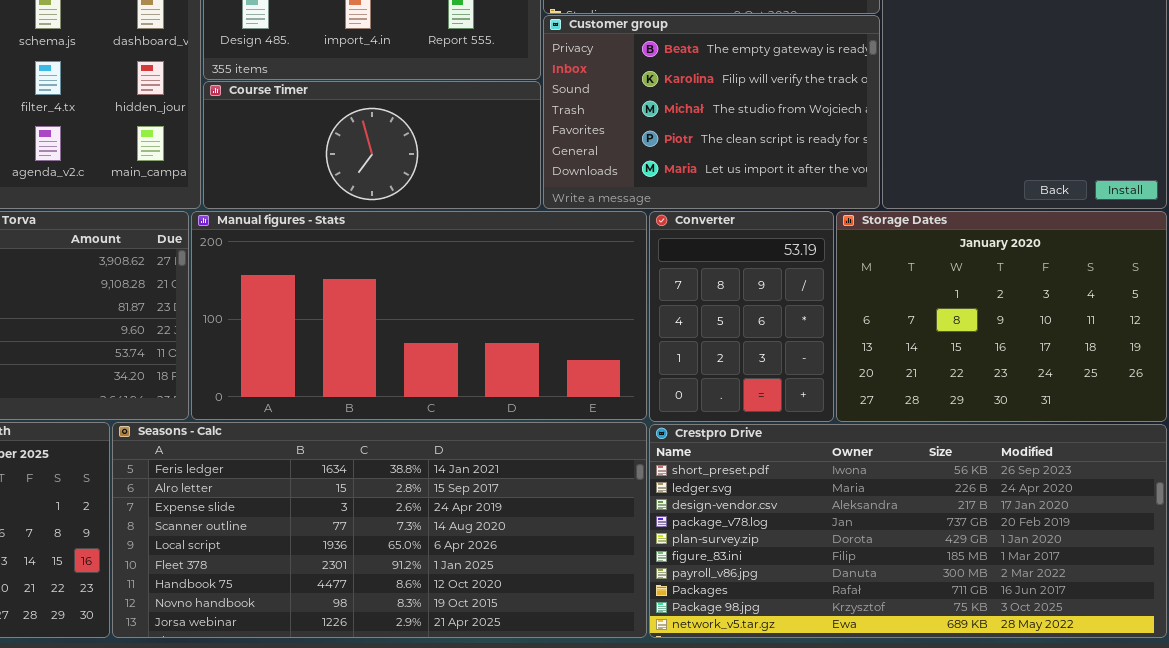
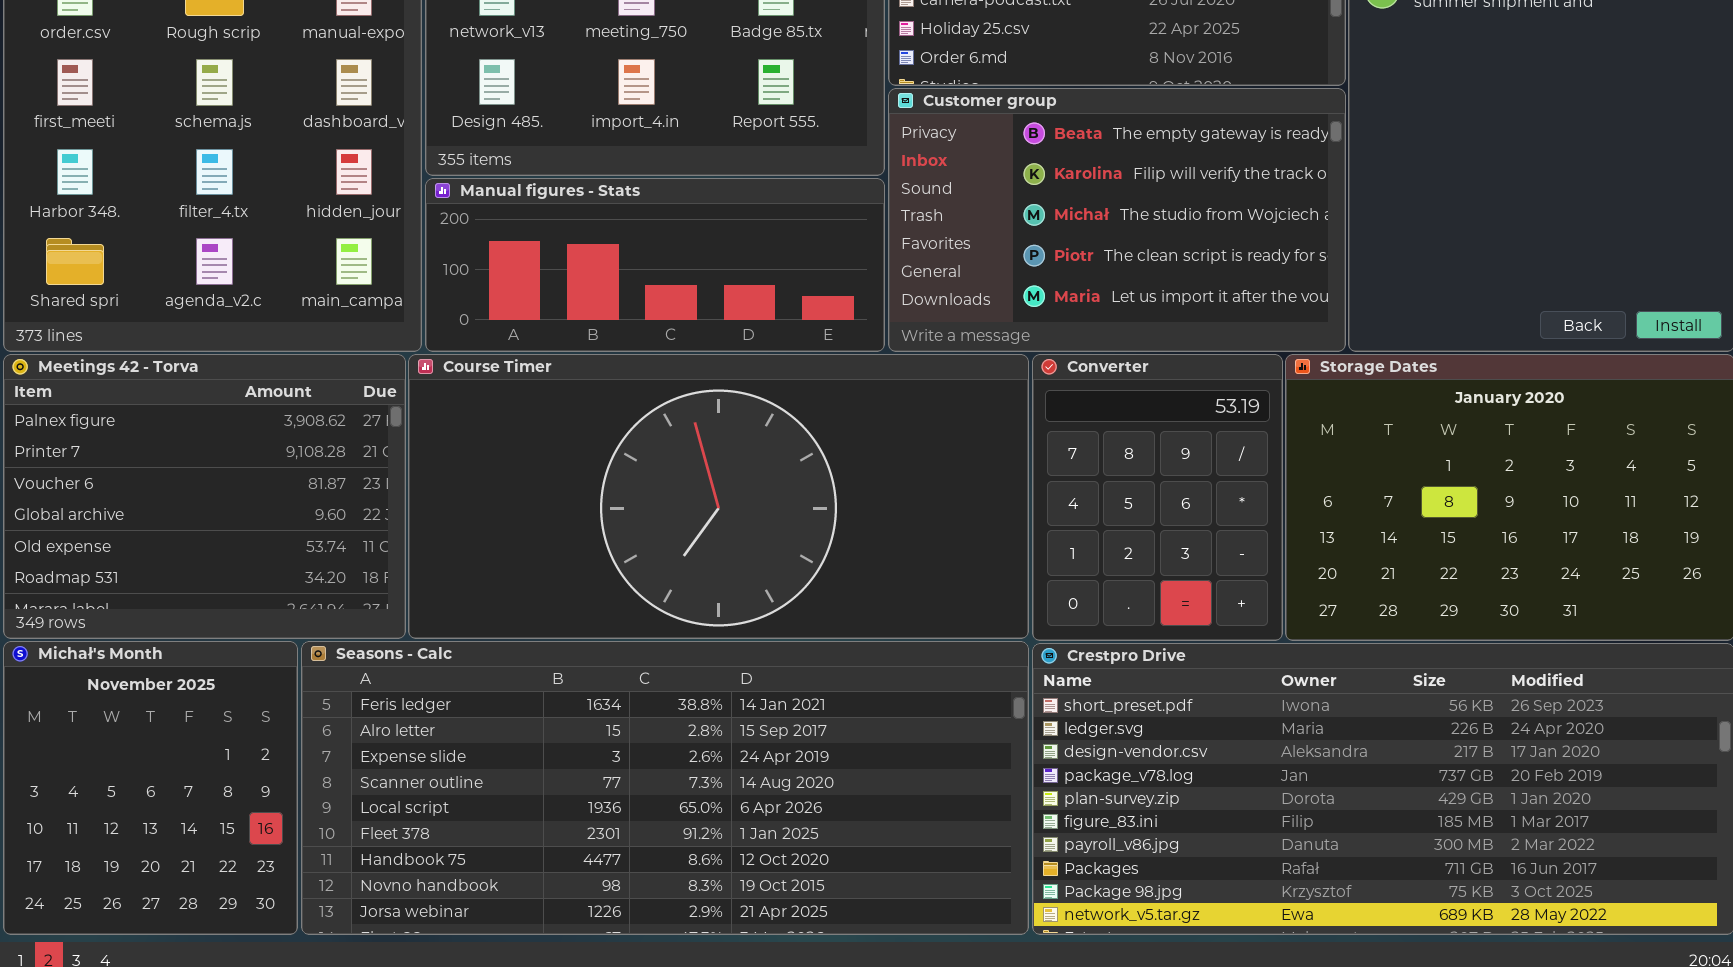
Course Timer: [203,81,541,209] -> [408,354,1029,639], moved, resized
Manual figures - Stats: [191,211,647,420] -> [425,178,885,352], moved, resized

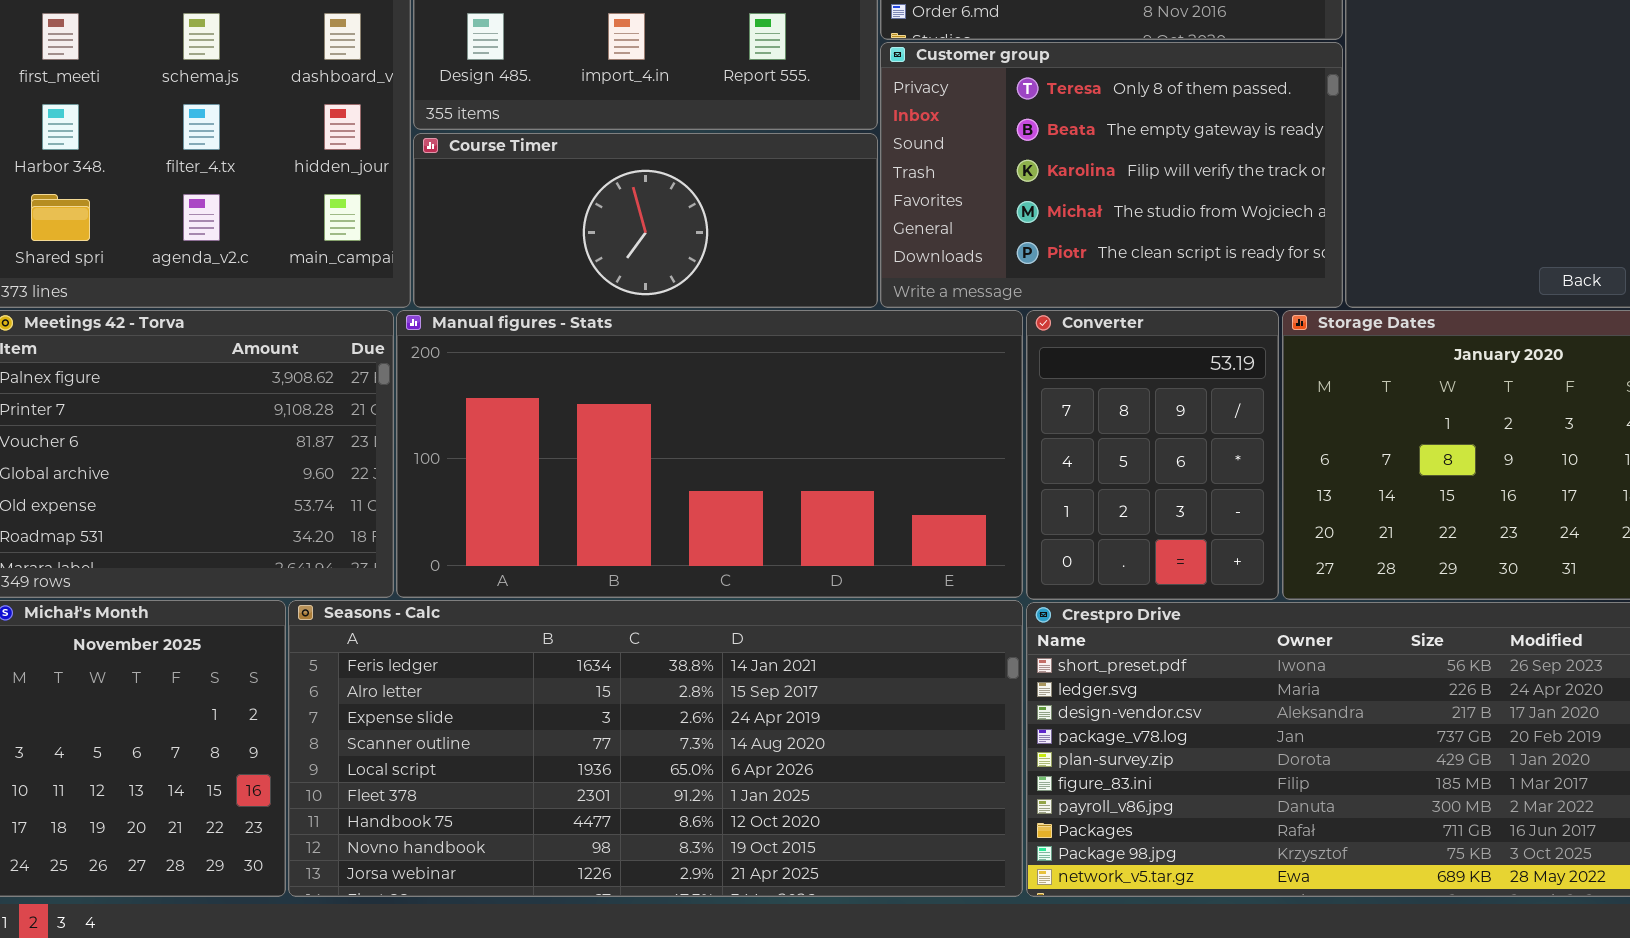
Customer group: [888,88,1346,352] -> [880,42,1343,308], scrolled up 1 row
Manual figures - Stats: [425,178,885,352] -> [396,310,1023,598], moved, resized
Course Timer: [408,354,1029,639] -> [413,133,878,308], moved, resized

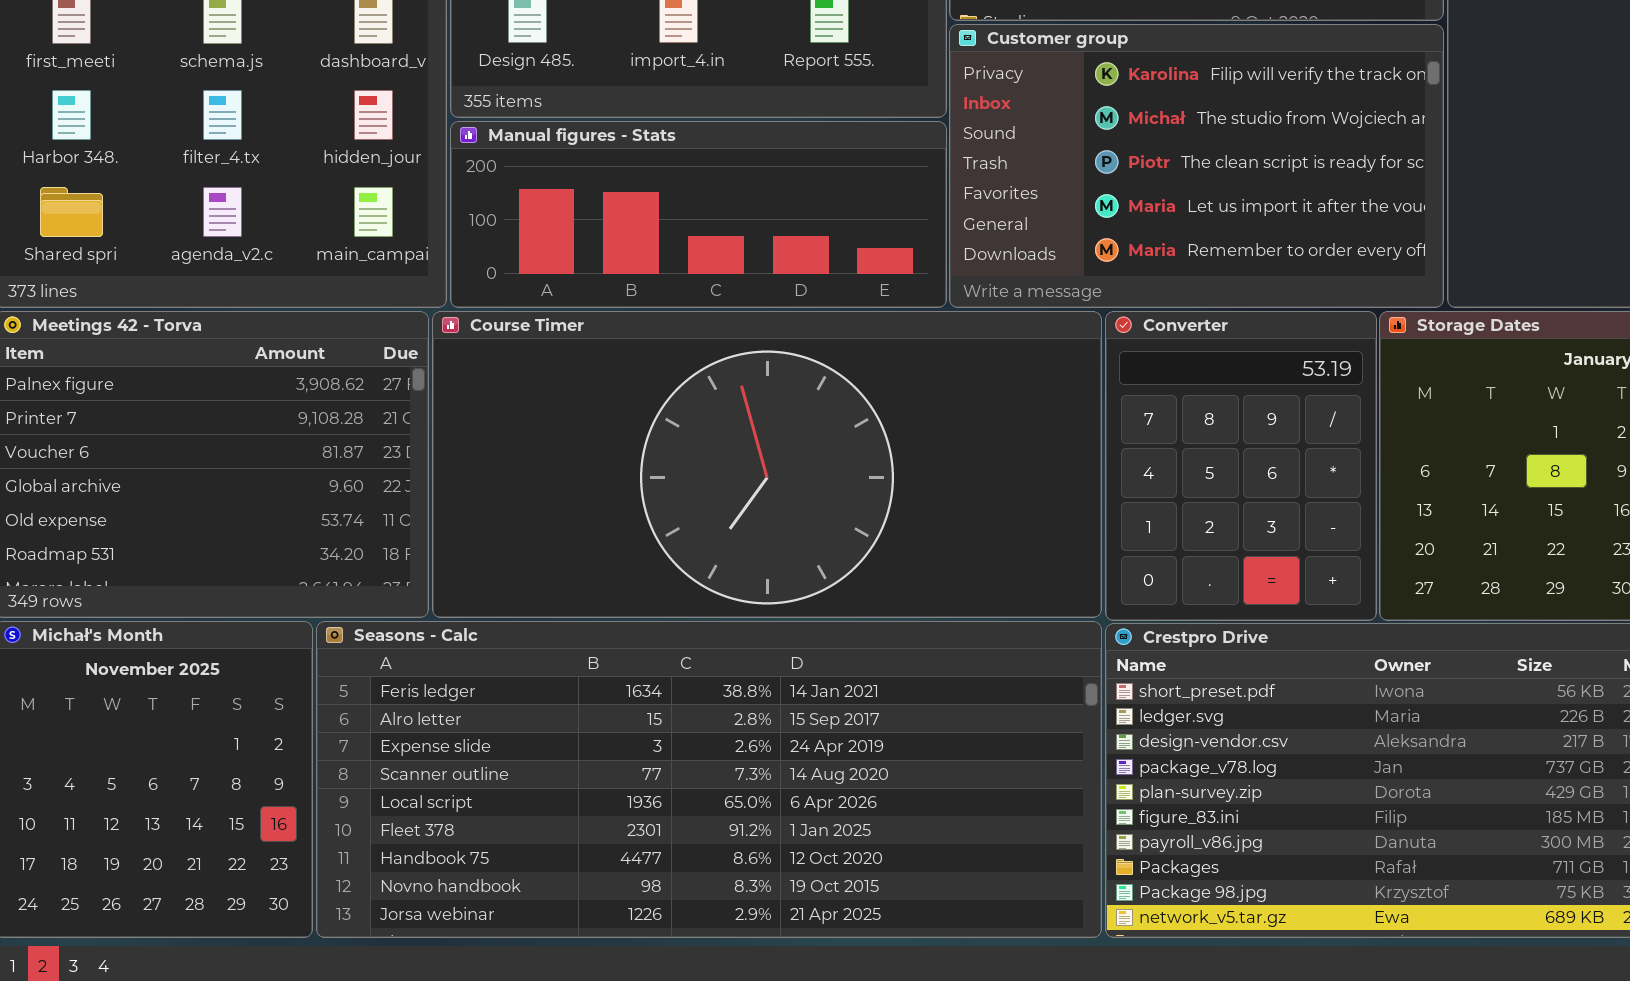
Customer group: [880,42,1343,308] -> [949,24,1444,308], scrolled down 2 rows
Course Timer: [413,133,878,308] -> [432,311,1102,618], moved, resized
Manual figures - Stats: [396,310,1023,598] -> [450,121,947,308], moved, resized

